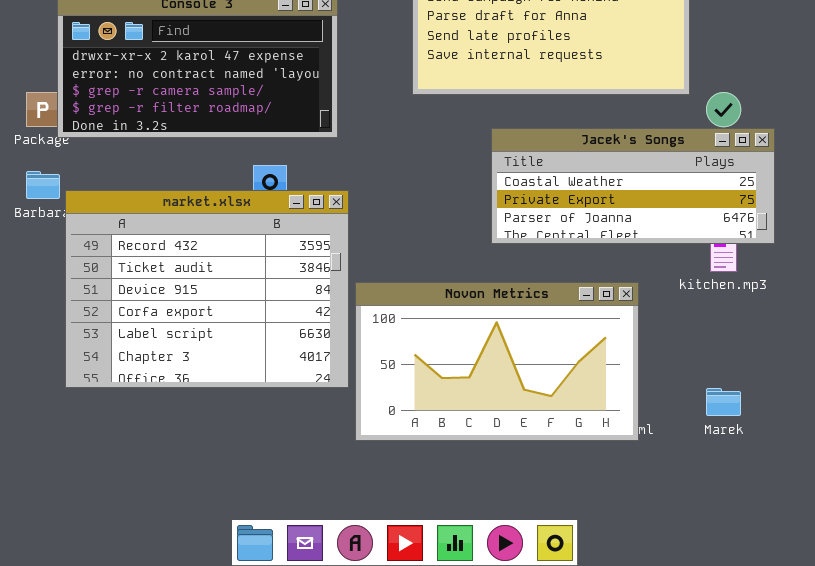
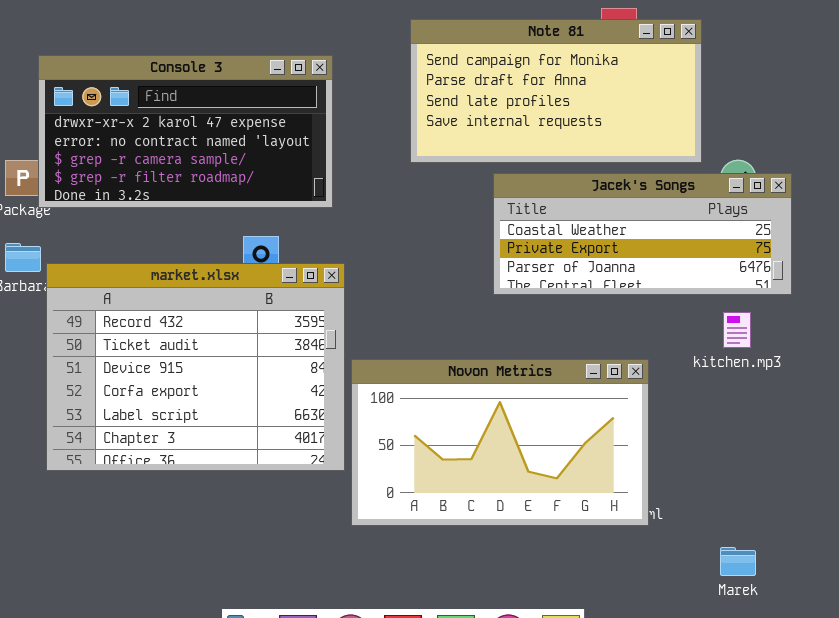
Jacek's Songs: [491,128,775,244] -> [493,173,792,295], moved
Marek: [706,388,741,416] -> [720,547,756,576], moved

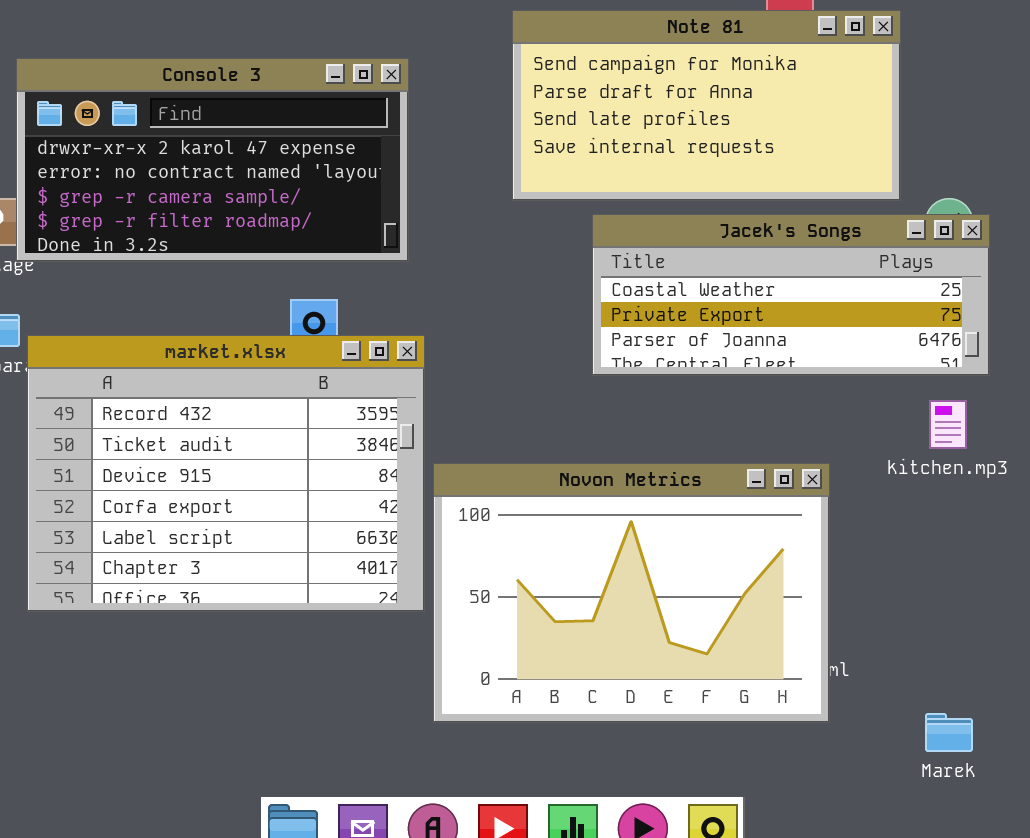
Jacek's Songs: [493,173,792,295] -> [592,214,990,376], moved
Novon Metrics: [351,359,649,526] -> [433,463,830,723], resized

